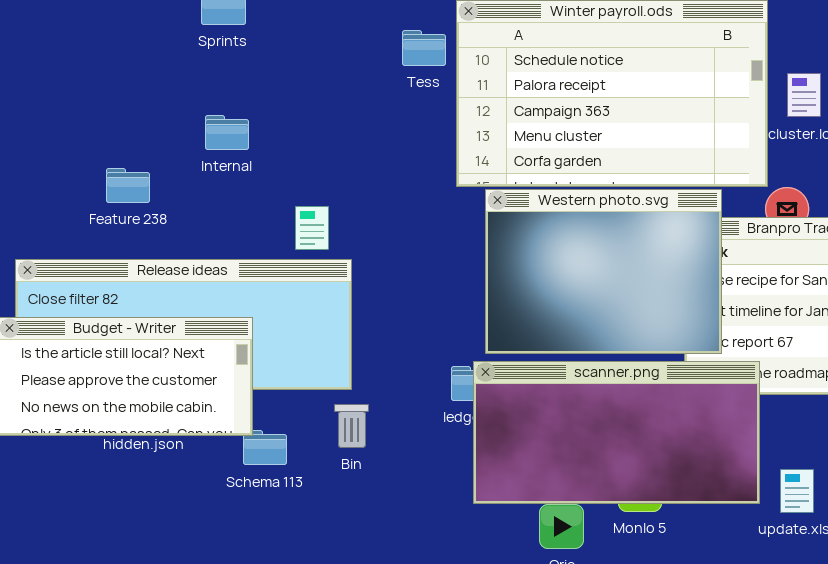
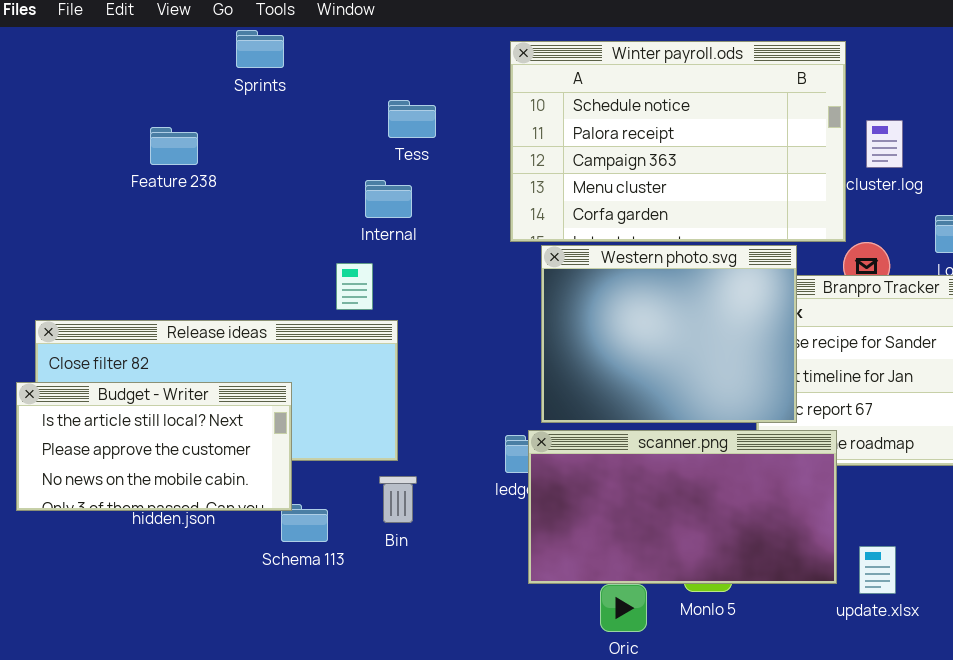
Tess: [402,30,446,66] -> [388,100,436,138], moved
Internal: [205,115,249,150] -> [365,180,412,218], moved
Feature 238: [106,168,150,203] -> [150,127,198,165], moved

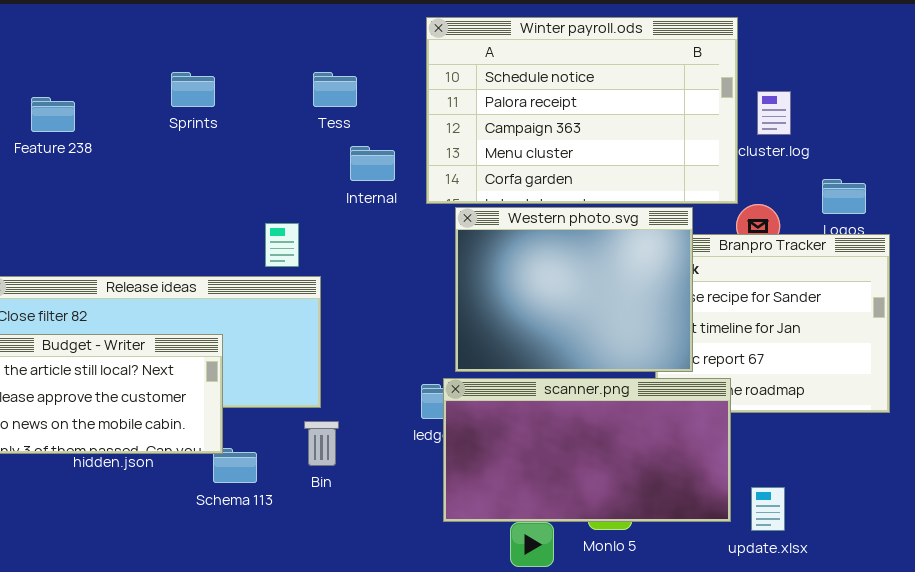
Sprints: [236,30,284,68] -> [171,72,215,107], moved
Feature 238: [150,127,198,165] -> [31,97,75,132], moved
Internal: [365,180,412,218] -> [350,146,395,181], moved

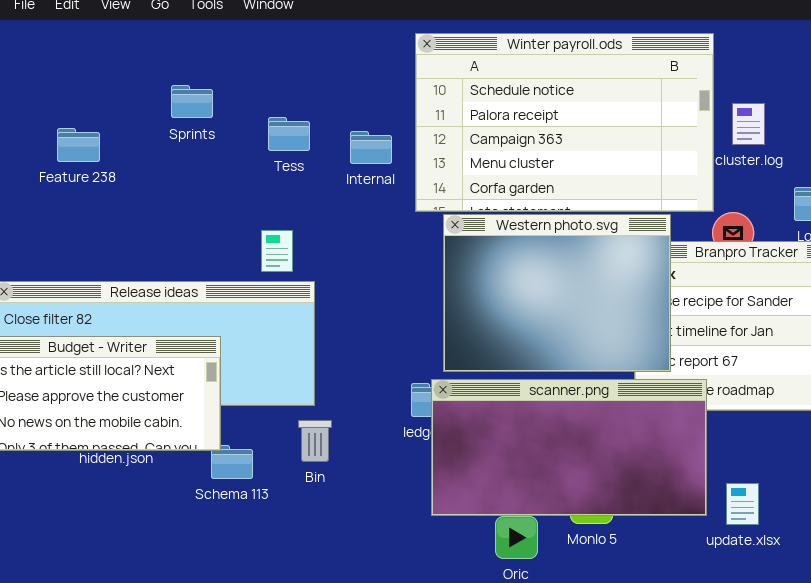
Tess: [313,72,357,107] -> [268,117,310,151], moved
Feature 238: [31,97,75,132] -> [57,128,100,162], moved
Internal: [350,146,395,181] -> [350,131,392,164], moved

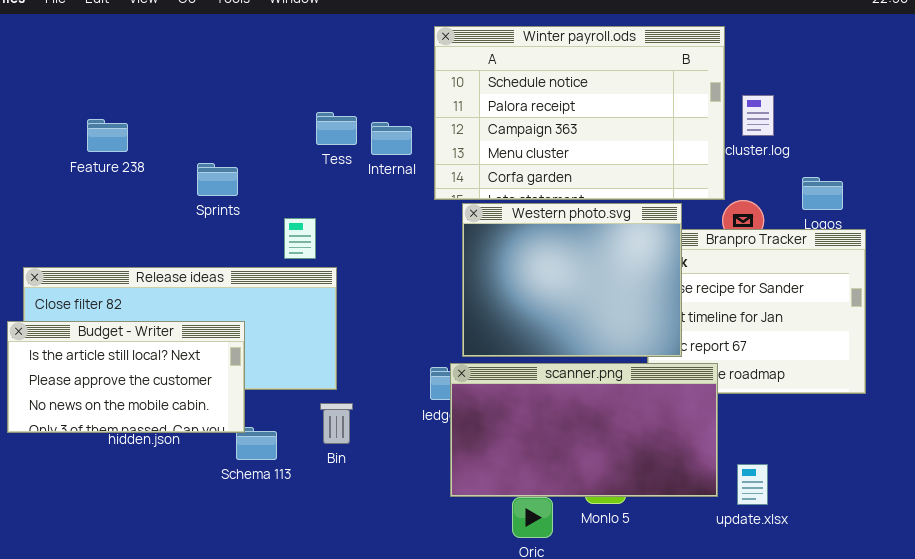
Sprints: [171,85,213,118] -> [197,163,238,196], moved
Tess: [268,117,310,151] -> [316,112,357,145], moved

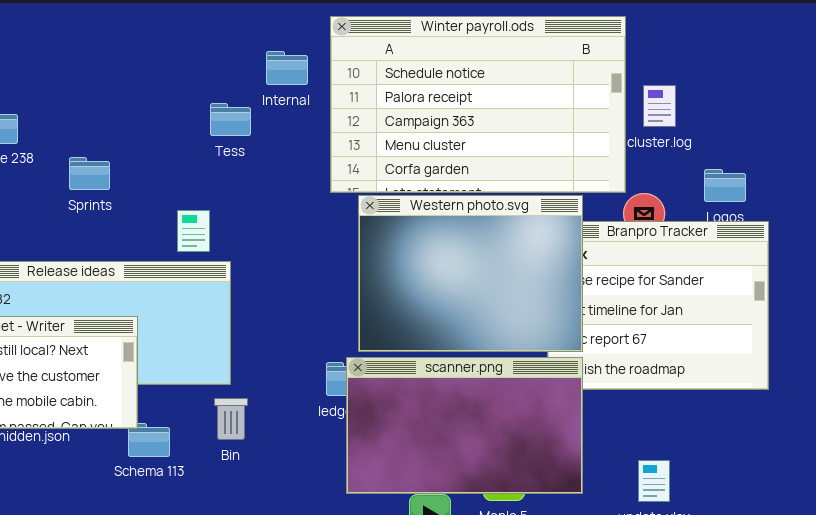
Internal: [371,122,412,155] -> [266,51,308,85], moved
Sprints: [197,163,238,196] -> [69,157,110,190], moved
scanner.png: [450,363,718,497] -> [346,357,583,494], resized

